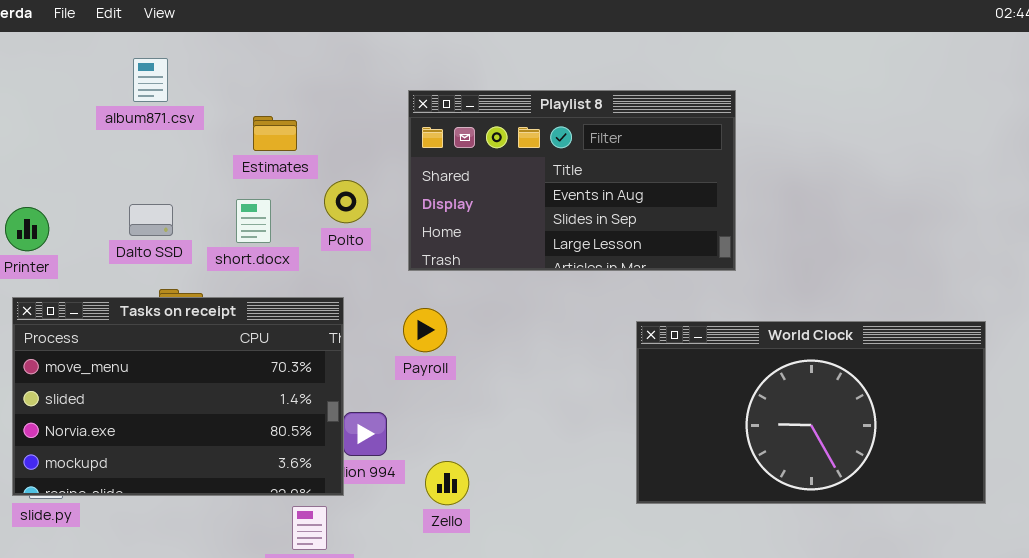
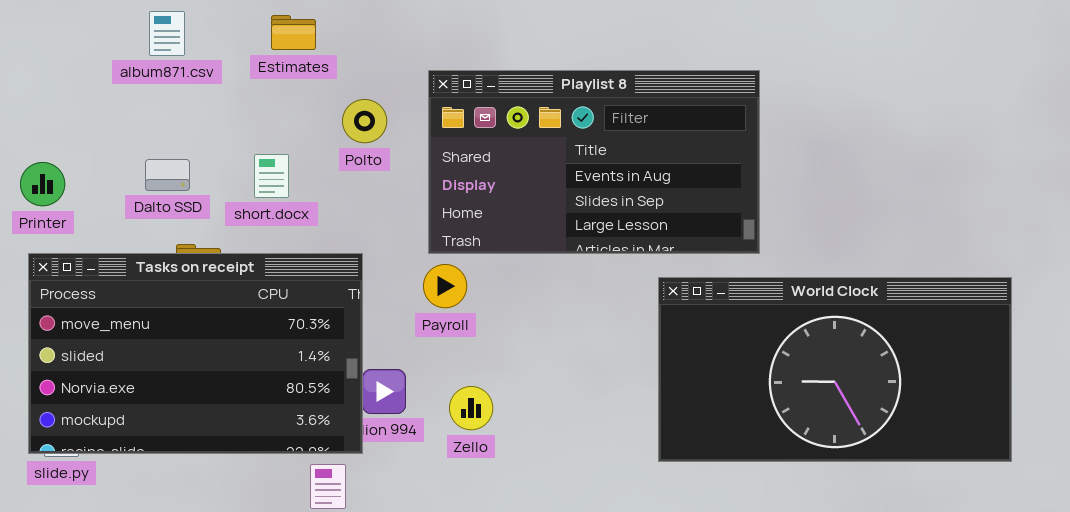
Playlist 8: [408,90,736,271] -> [428,70,760,254], moved
Estimates: [253,116,297,151] -> [271,15,316,50], moved
Polto: [324,180,368,223] -> [342,99,387,143], moved
Zello: [425,461,469,505] -> [449,386,493,430], moved

